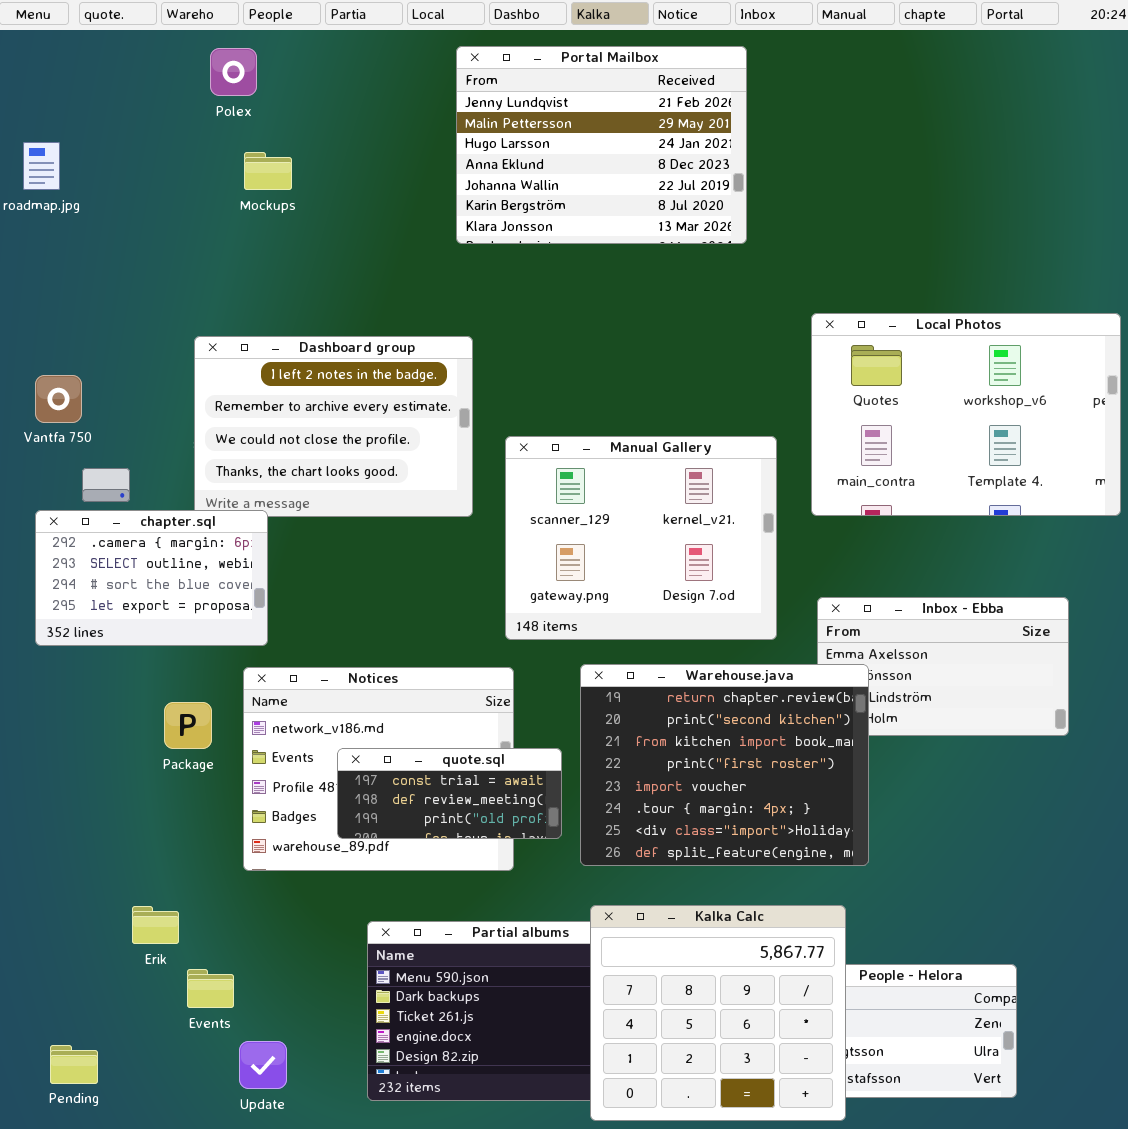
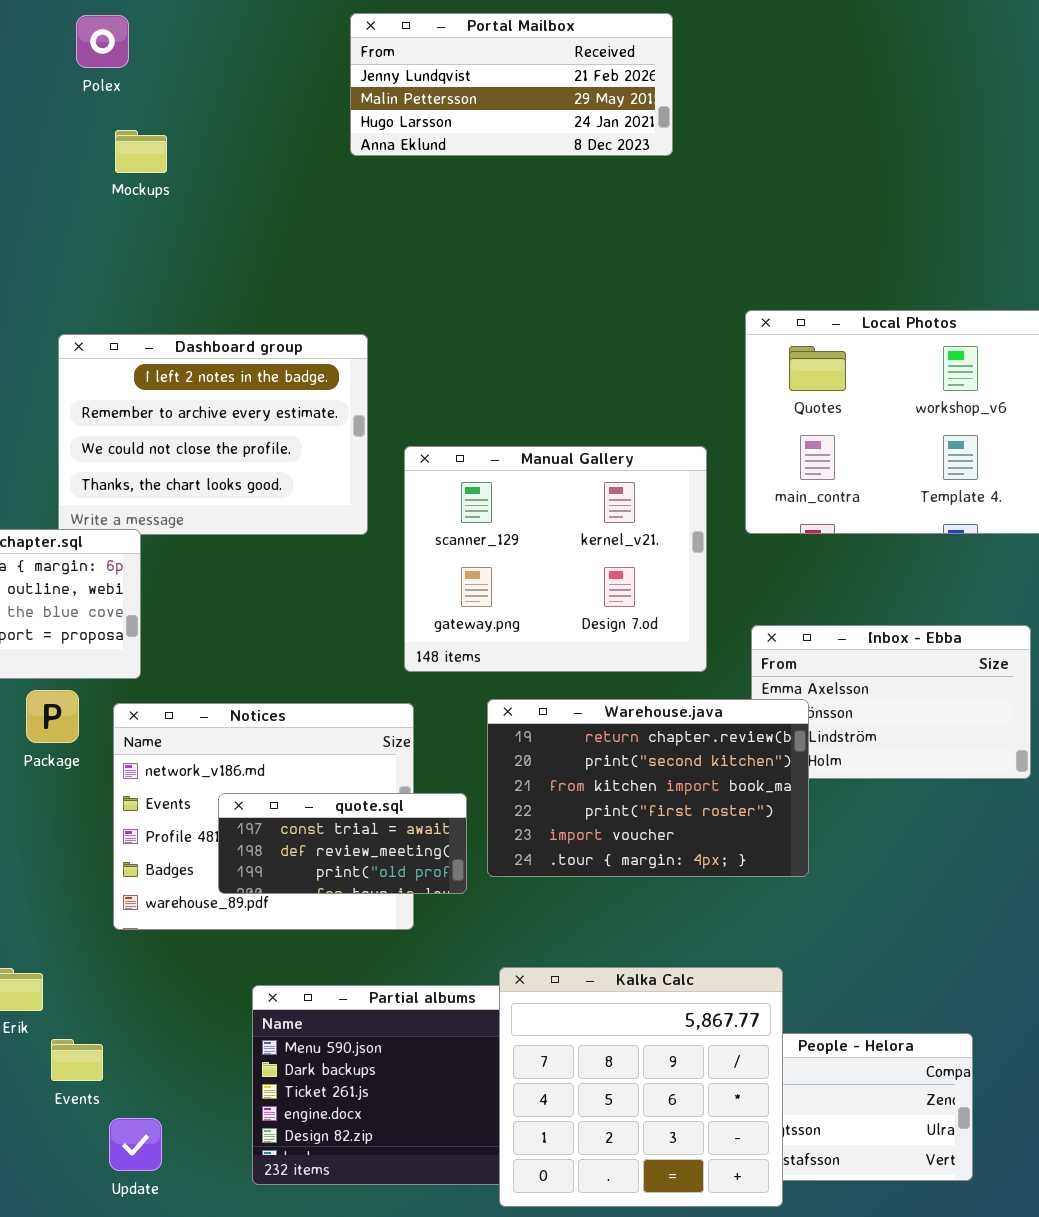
Portal Mailbox: [456,46,747,244] -> [350,13,673,156], resized
Warehouse.java: [580,664,869,866] -> [487,699,809,877], resized
Package: [164,702,212,749] -> [26,690,79,743], moved

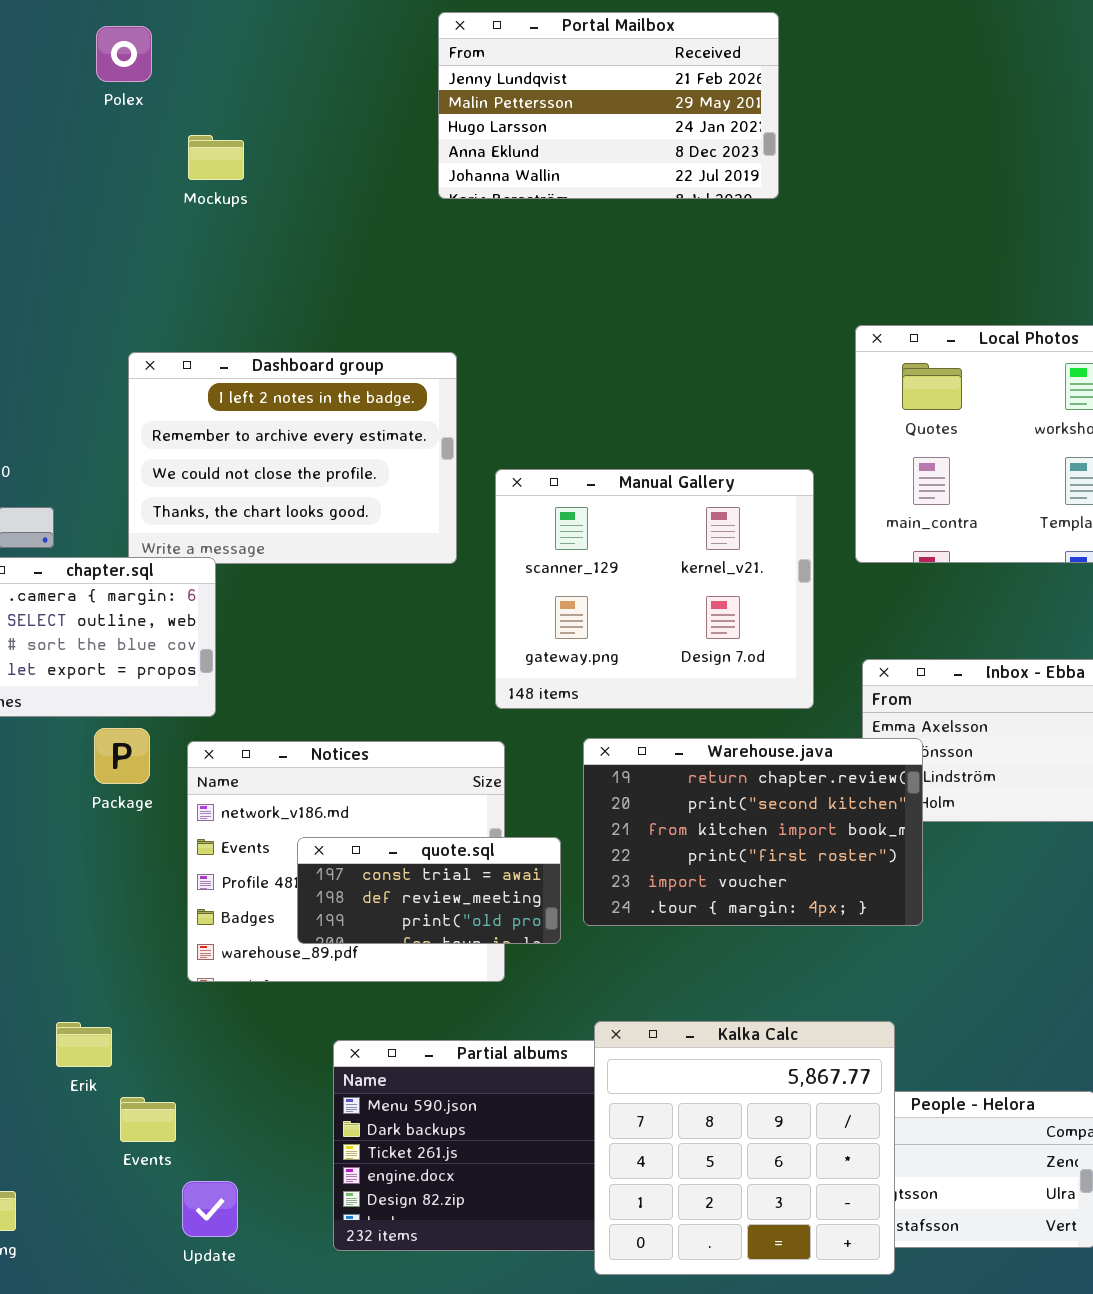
Portal Mailbox: [350,13,673,156] -> [438,12,779,199], resized
Polex: [76,15,129,68] -> [96,26,152,82], moved

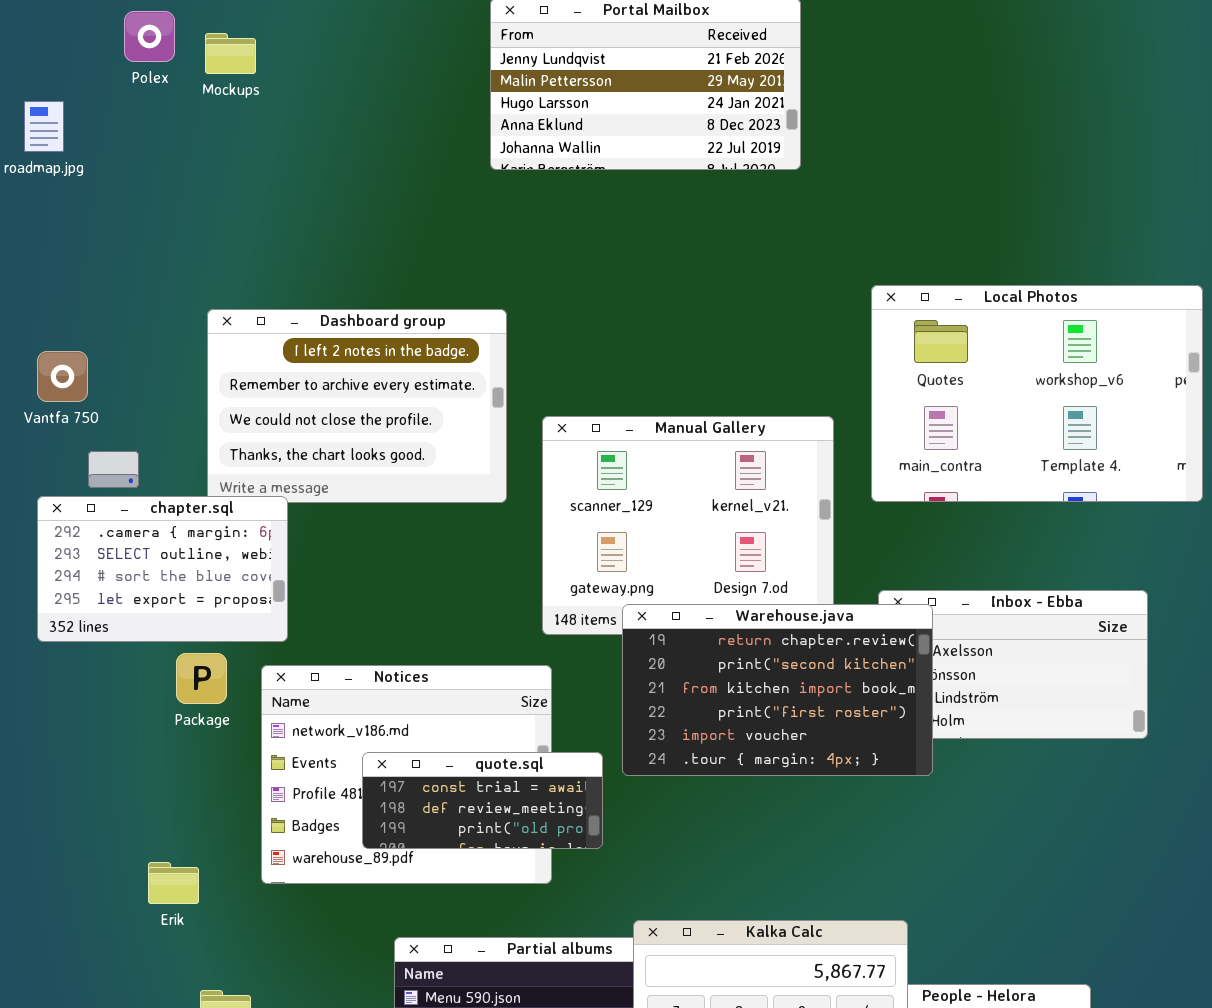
Polex: [96,26,152,82] -> [124,11,175,62], moved
Mockups: [188,135,244,180] -> [205,33,256,74], moved
Warehouse.java: [583,738,923,926] -> [622,604,933,776], moved
Erik: [56,1022,112,1067] -> [148,862,199,904], moved

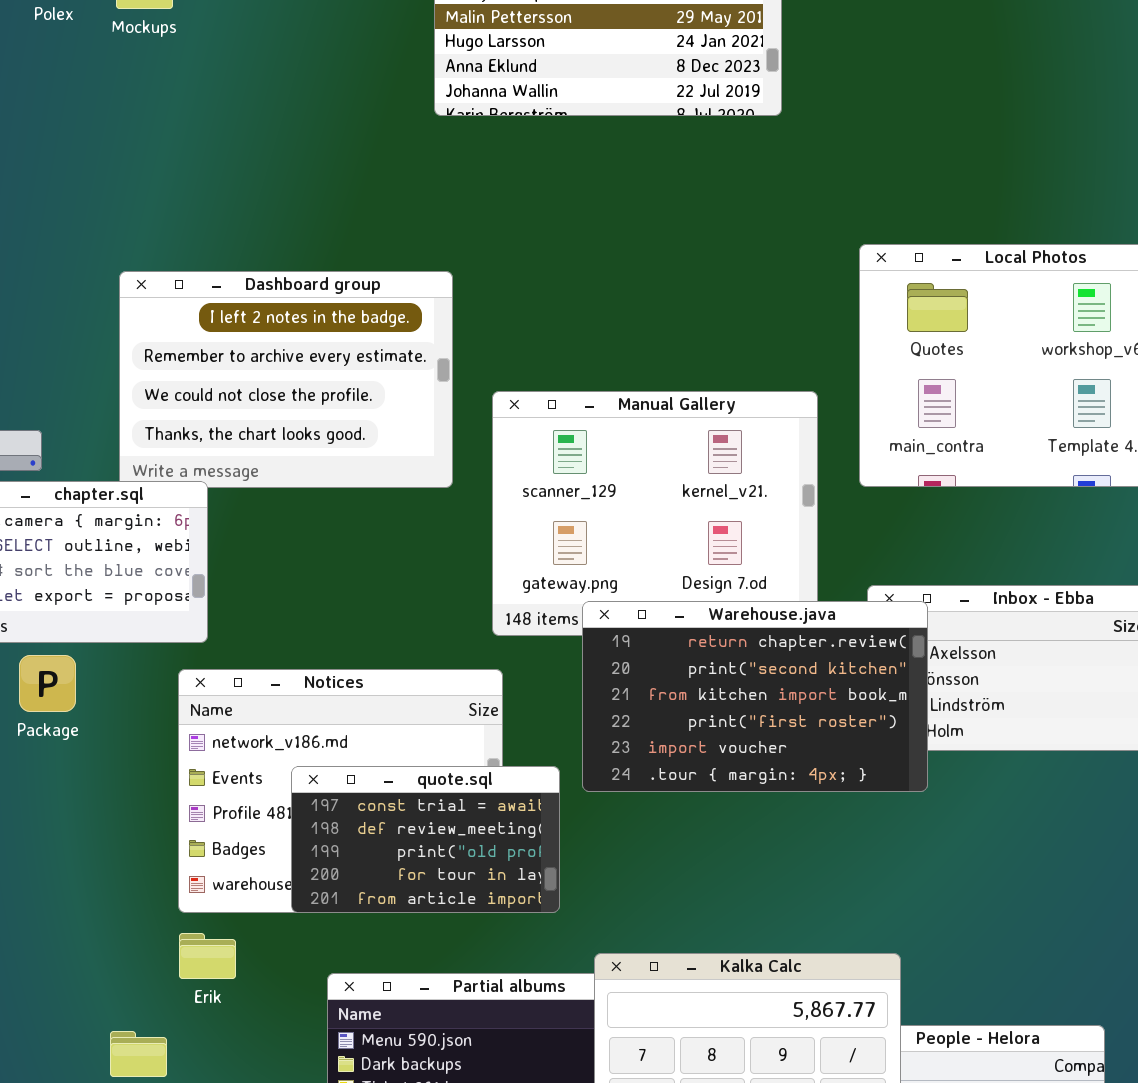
Package: [176,653,227,704] -> [19,655,76,712], moved
quote.sql: [362,752,603,849] -> [291,766,560,913], resized
Erik: [148,862,199,904] -> [179,933,236,979], moved

